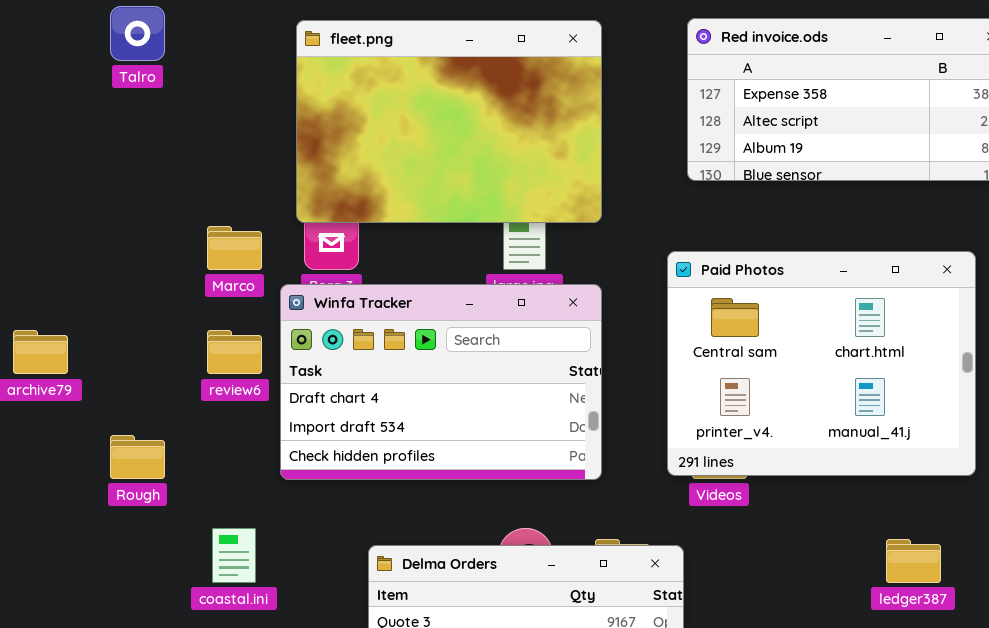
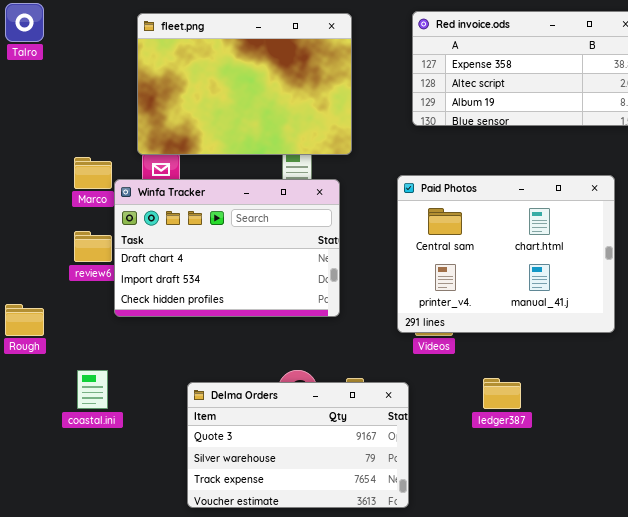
Winfa Tracker: [280,284,602,480] -> [114,179,340,317], moved
ledger387: [886,539,941,583] -> [483,378,521,409], moved

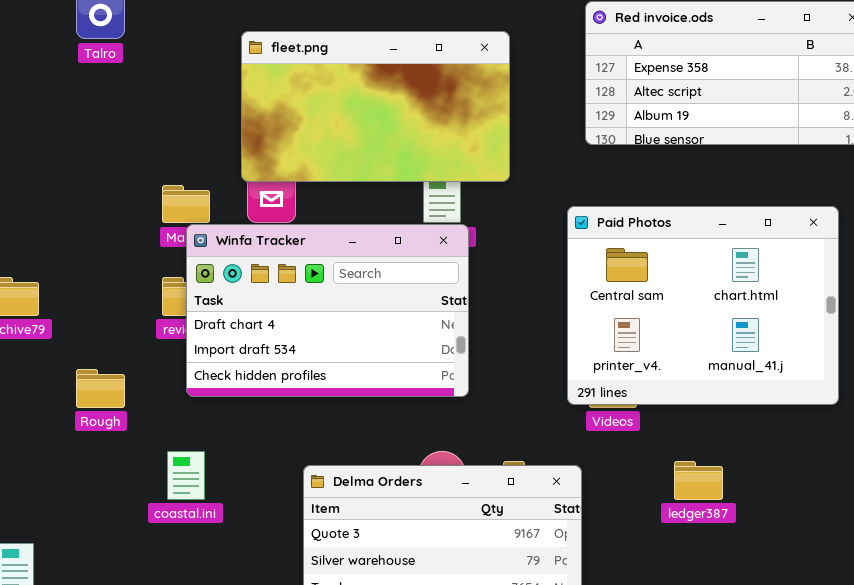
fleet.png: [137,13,352,155] -> [241,31,510,182], resized
Winfa Tracker: [114,179,340,317] -> [186,224,469,397], moved

